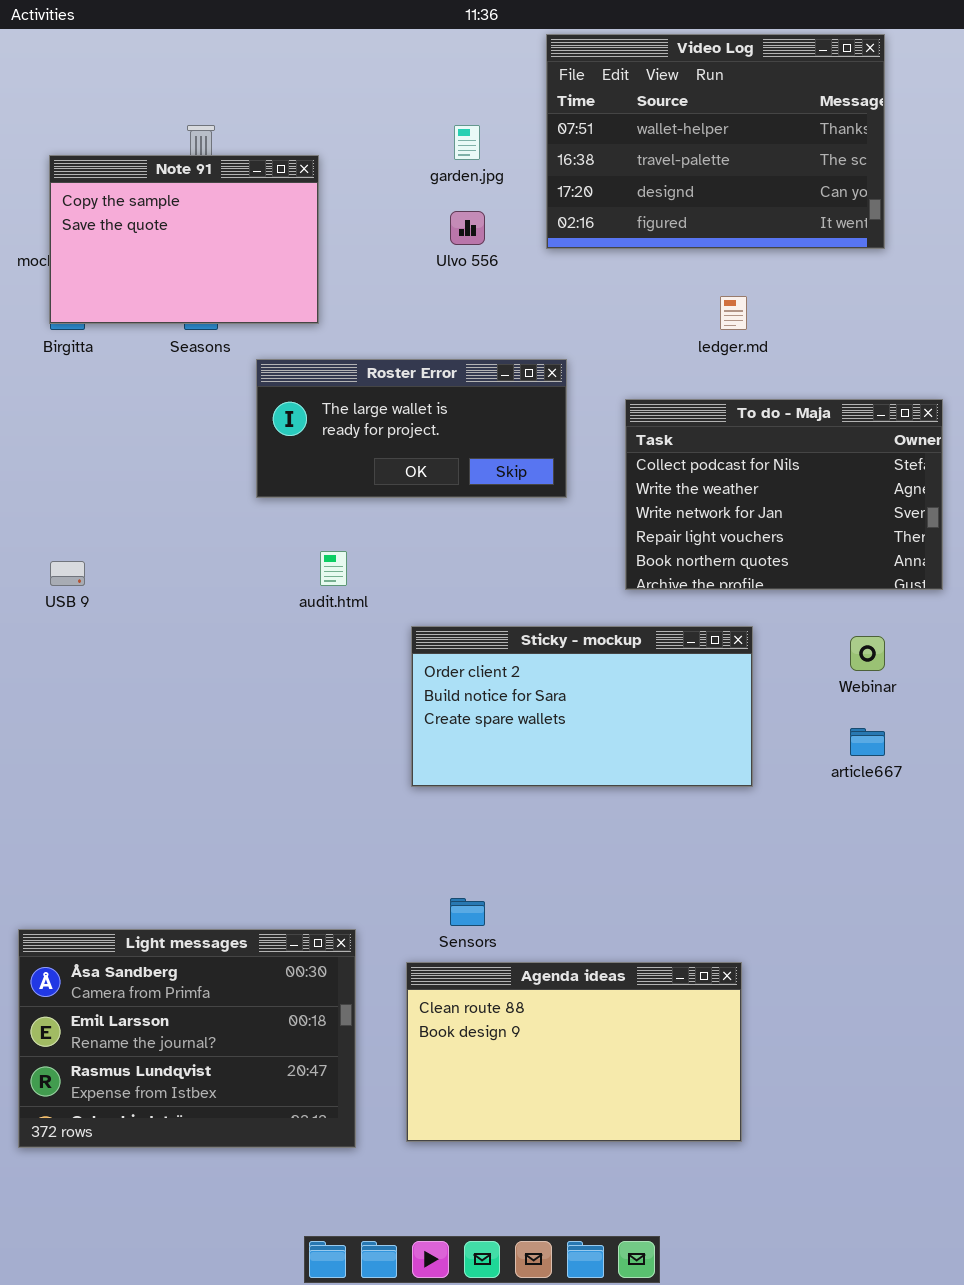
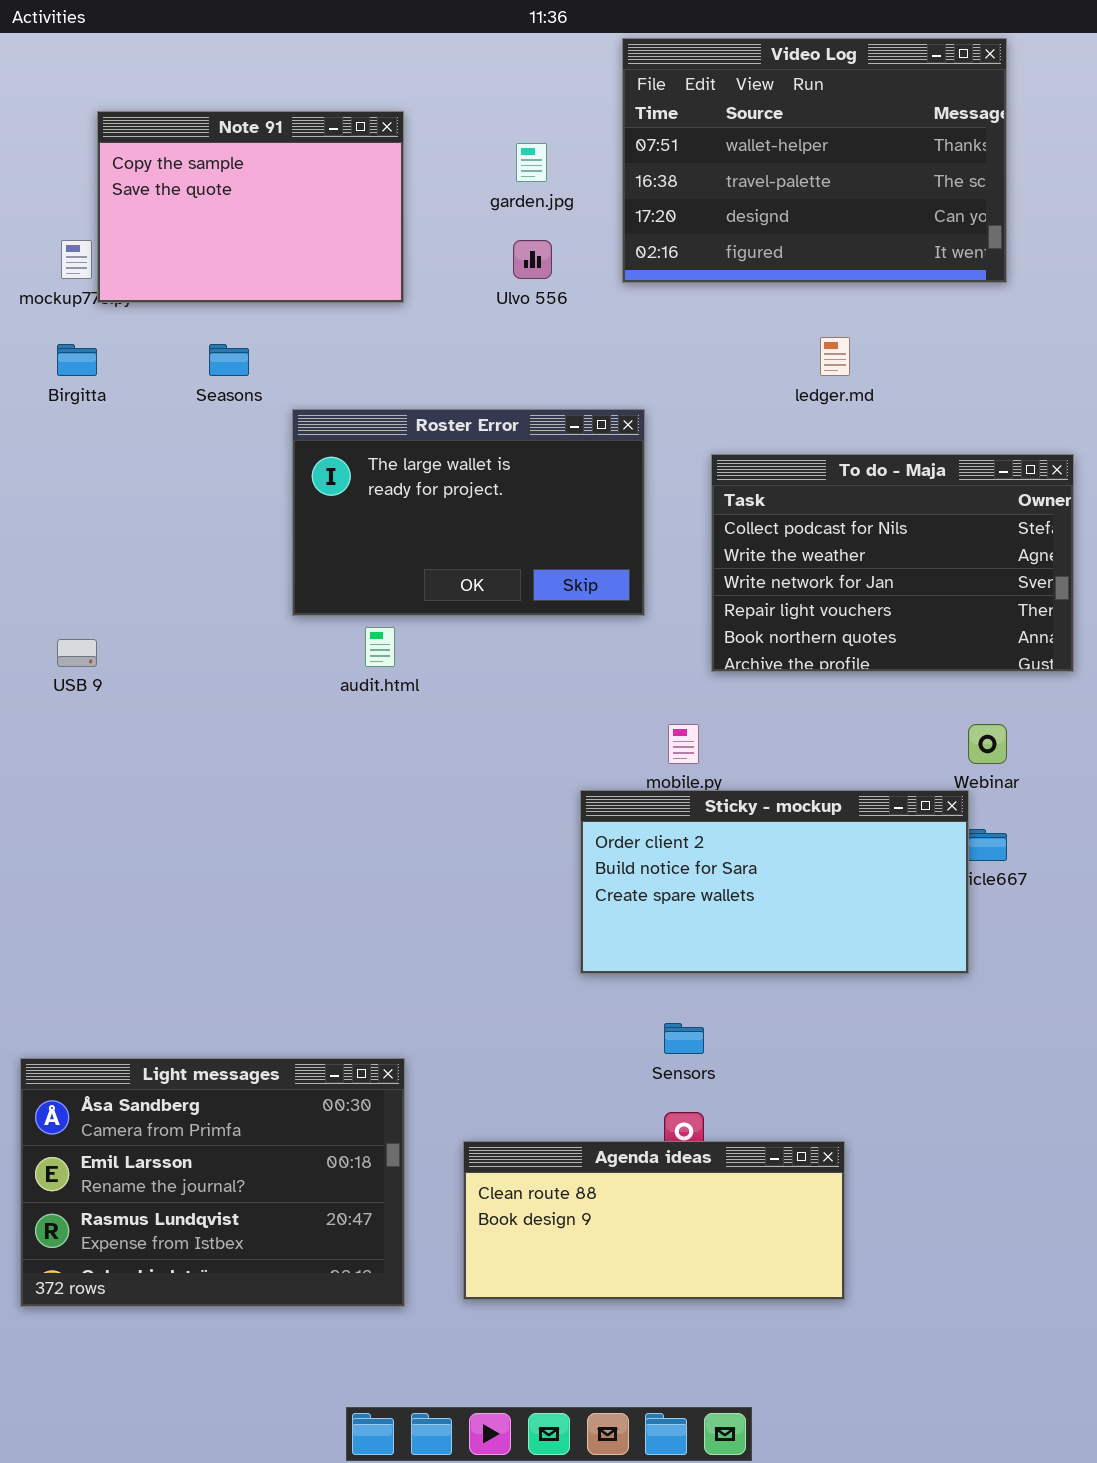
Note 91: [49,155,319,324] -> [97,111,404,303], moved
Roster Error: [256,359,567,498] -> [292,409,645,616], resized
Sticky - mockup: [411,626,753,787] -> [580,790,969,974], moved
Sensors: [450,898,485,926] -> [664,1023,704,1054], moved
Agenda ideas: [406,962,742,1142] -> [463,1141,845,1300], resized

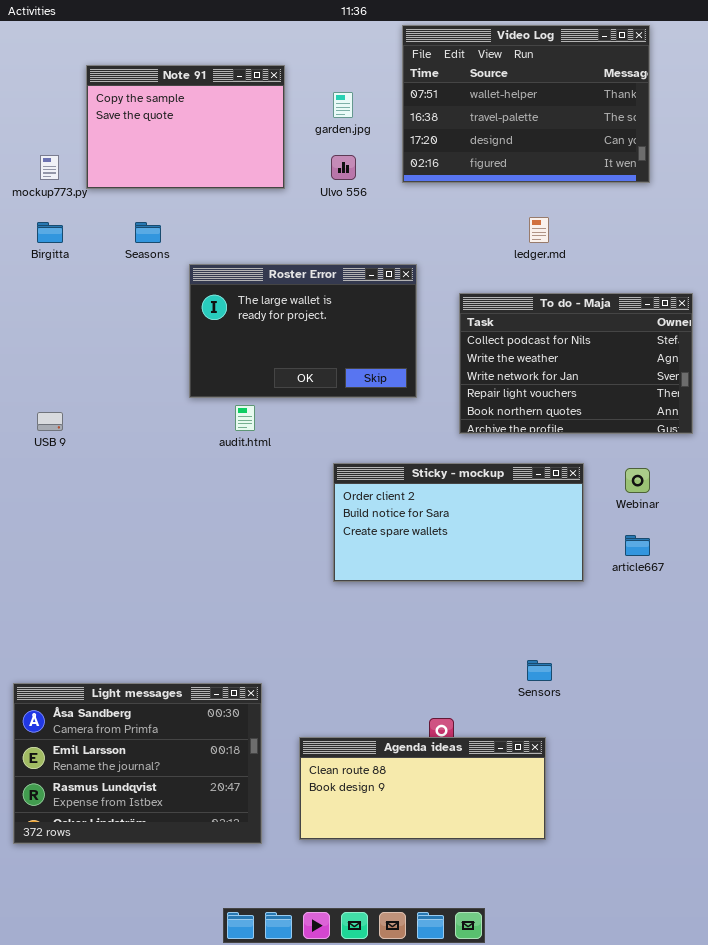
Note 91: [97,111,404,303] -> [86,65,285,189], moved
Sticky - mockup: [580,790,969,974] -> [333,463,584,582], moved
Sensors: [664,1023,704,1054] -> [527,660,552,681], moved

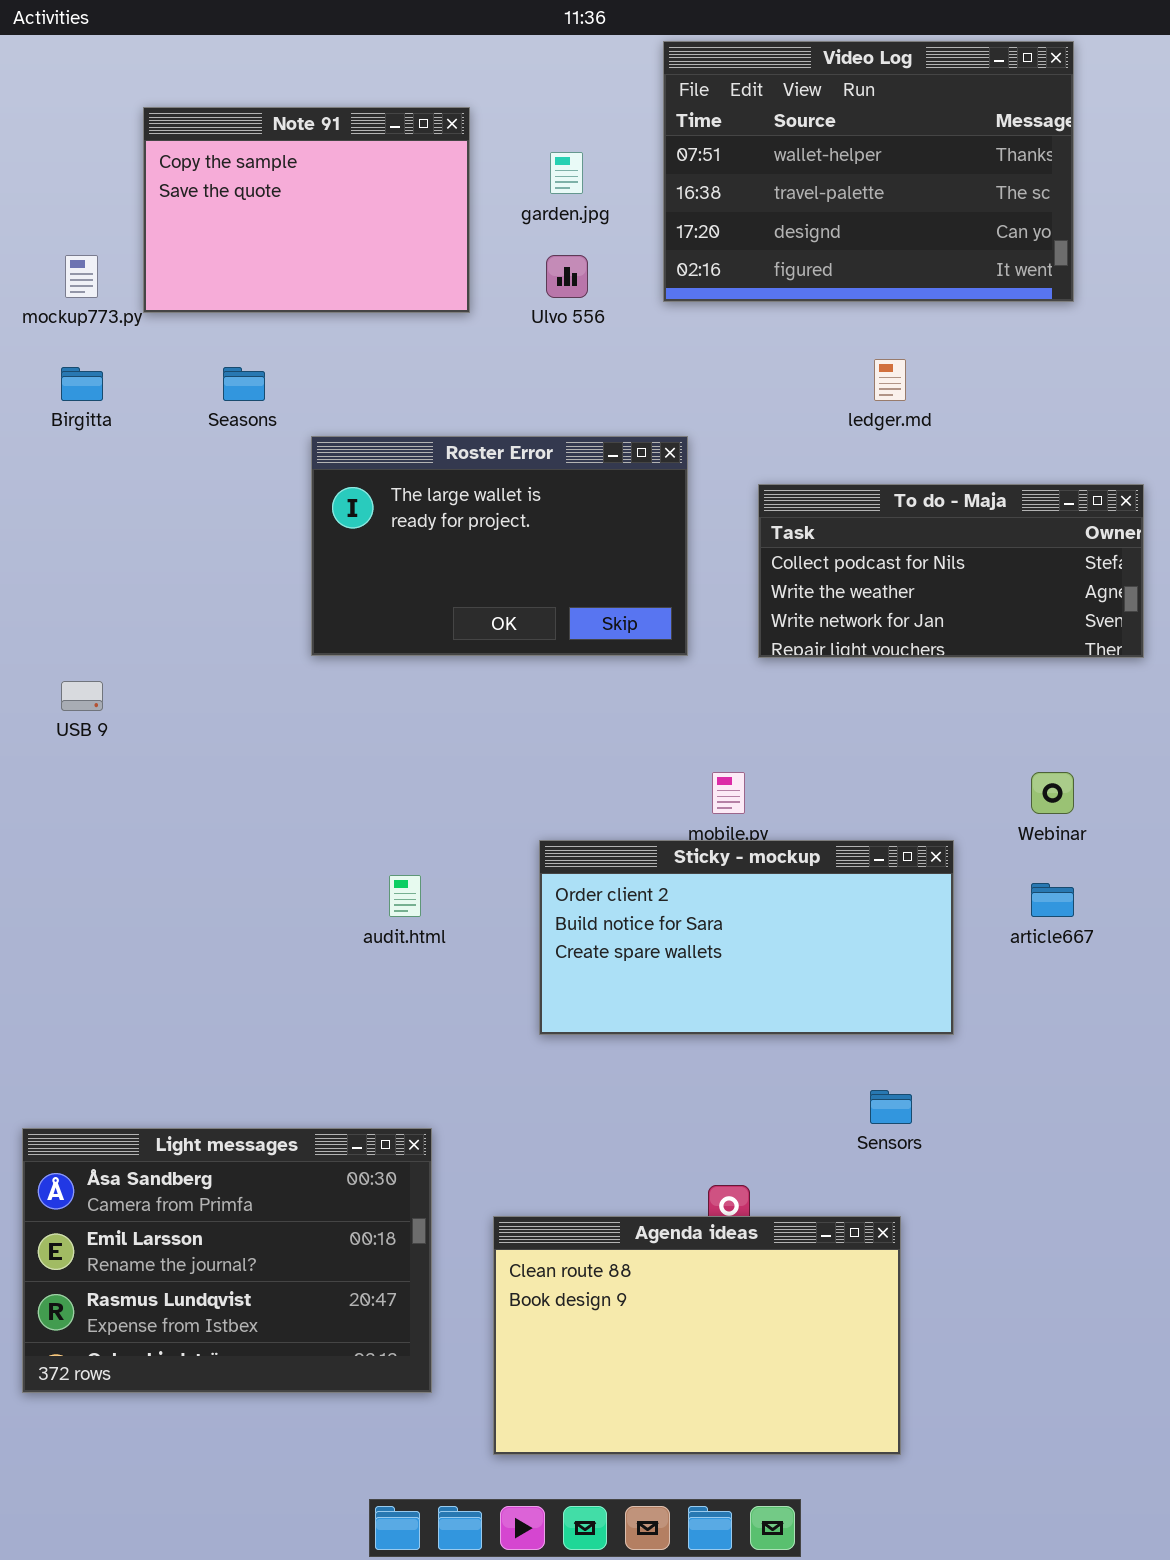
To do - Maja: [459,293,693,434] -> [758,484,1144,658], resized
audit.html: [235,405,255,431] -> [389,875,421,917], moved
Sticky - mockup: [333,463,584,582] -> [539,840,954,1035], moved
Agenda ideas: [299,737,546,840] -> [493,1216,901,1455], resized

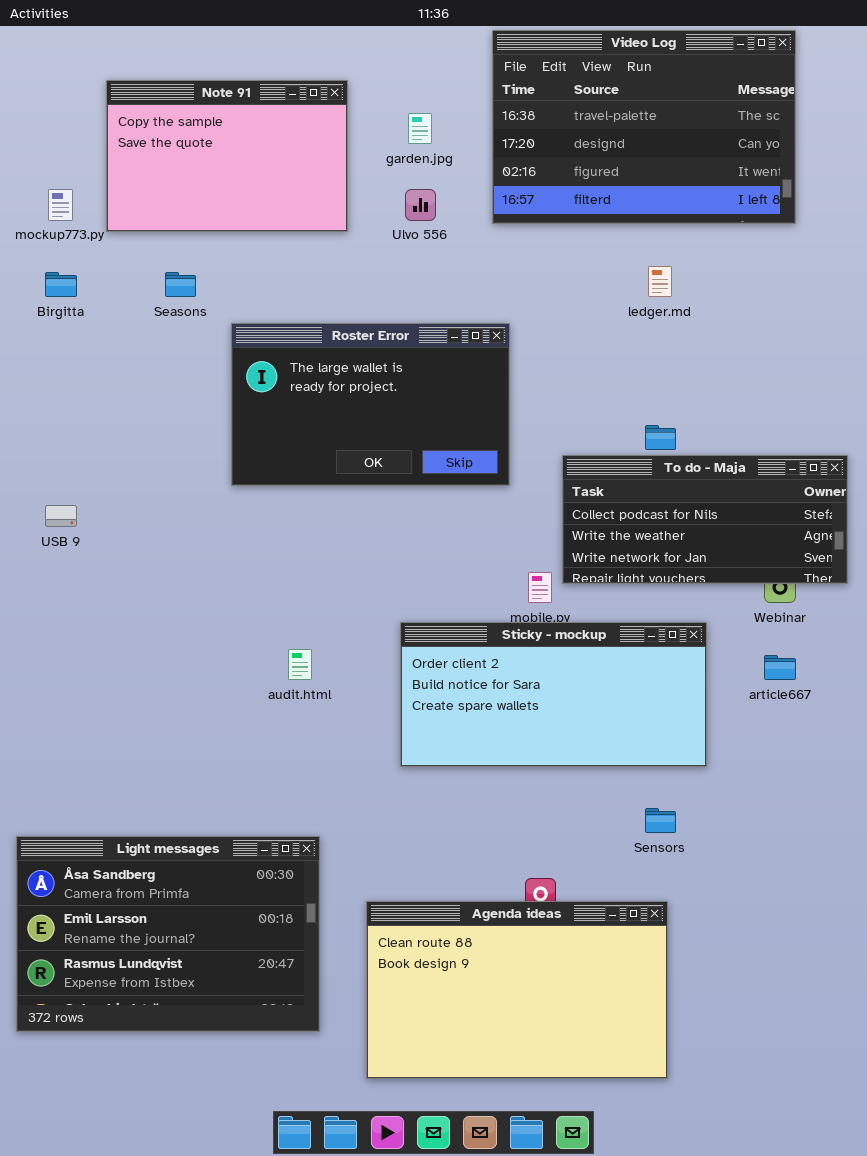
Video Log: [663,41,1074,302] -> [492,30,796,224], scrolled down 1 row
To do - Maja: [758,484,1144,658] -> [562,455,848,584], moved

